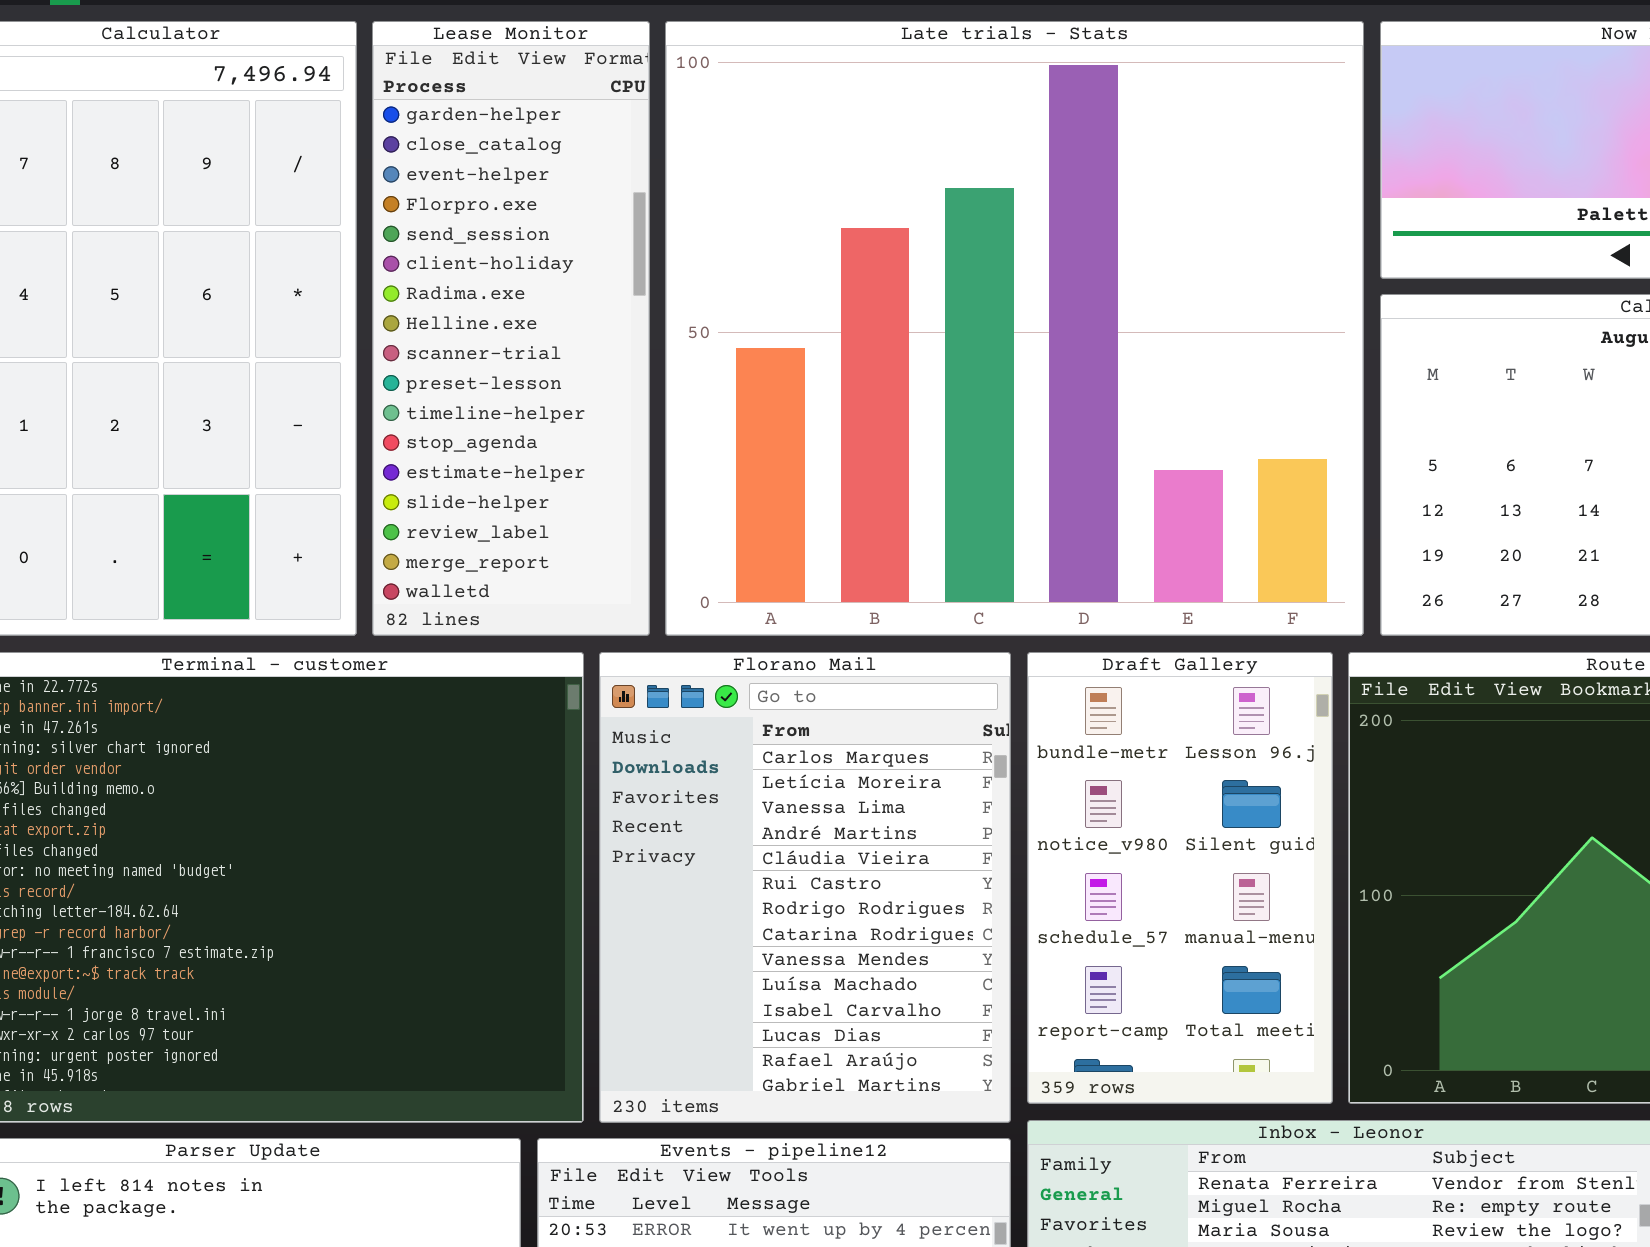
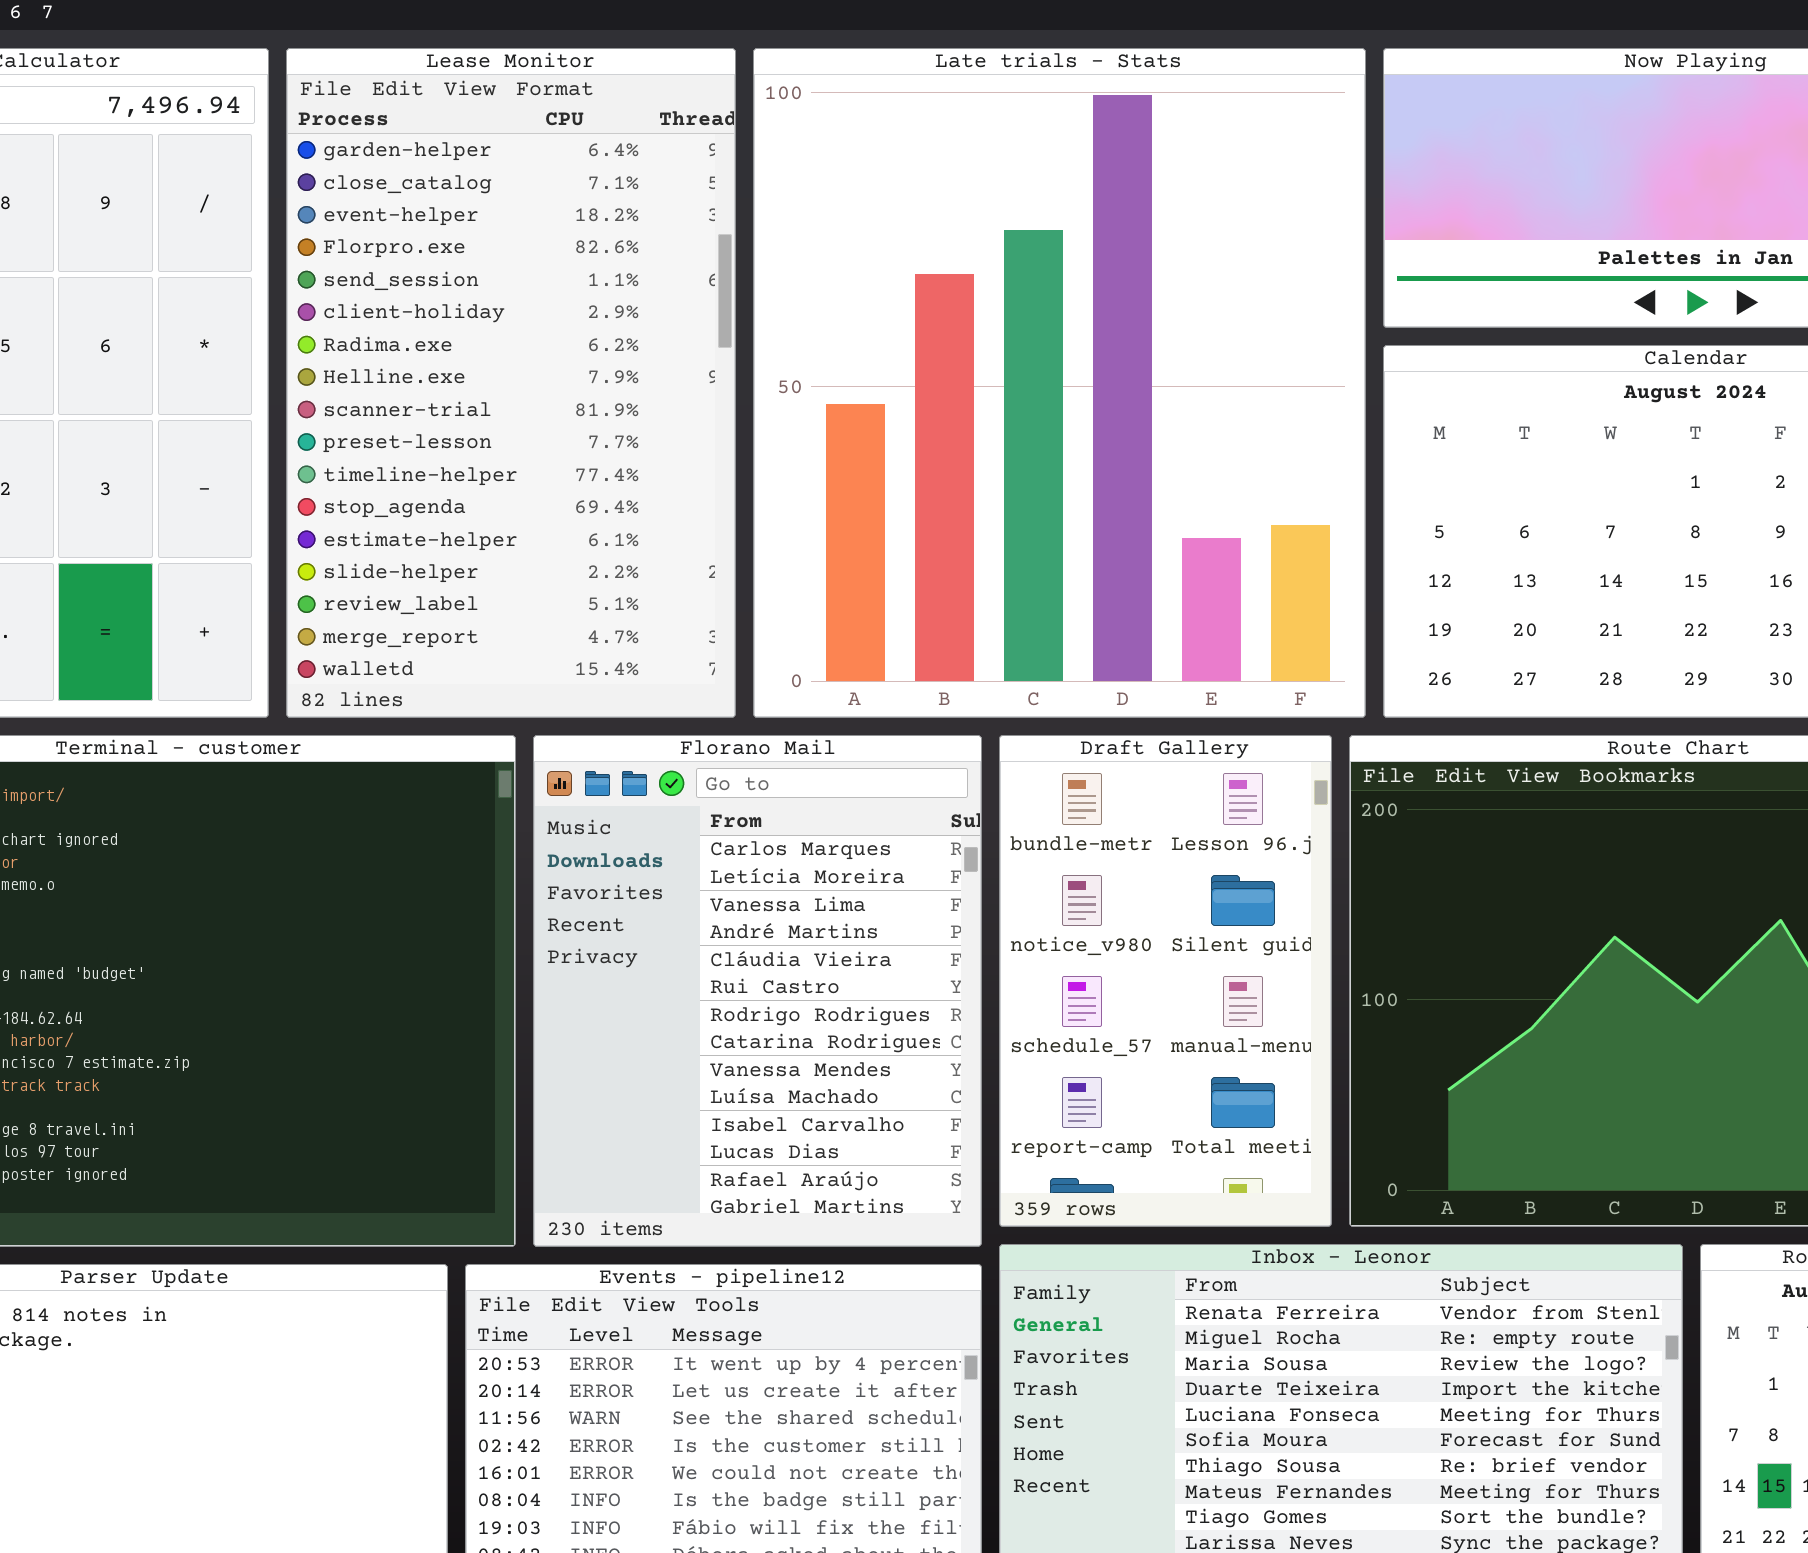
Lease Monitor: [372,21,650,636] -> [286,48,736,718], resized
Late trials - Stats: [665,21,1364,636] -> [753,48,1366,718], resized

